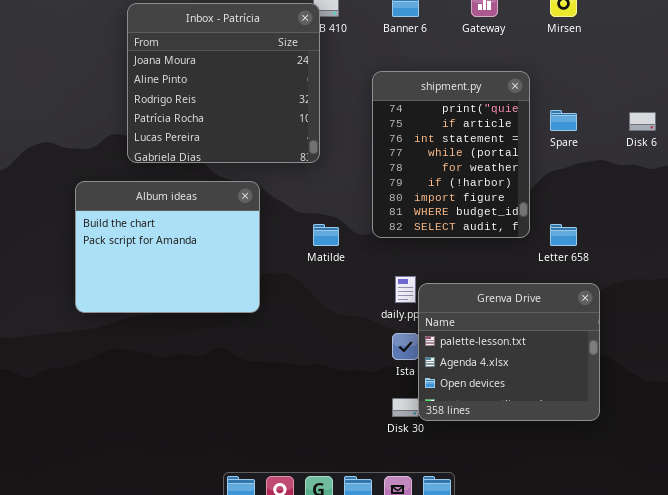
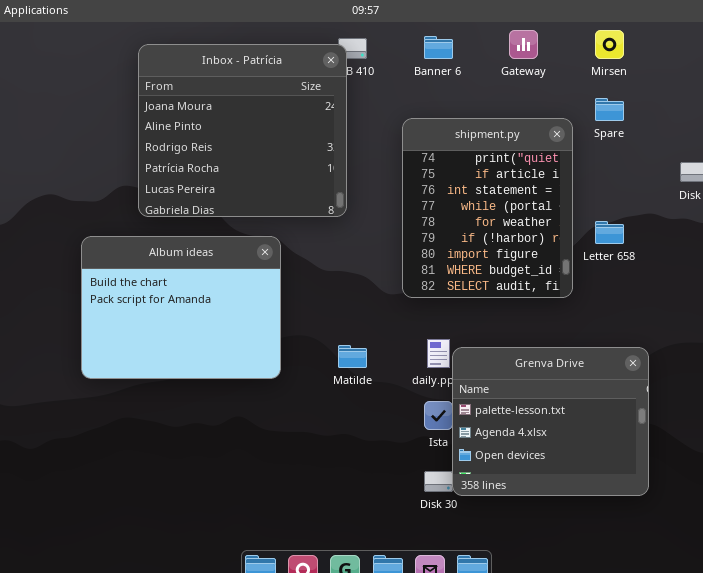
Spare: [550,110,577,131] -> [595,98,624,121], moved
Matilde: [313,224,339,246] -> [338,345,367,368], moved
Letter 658: [550,224,577,246] -> [595,221,624,244], moved

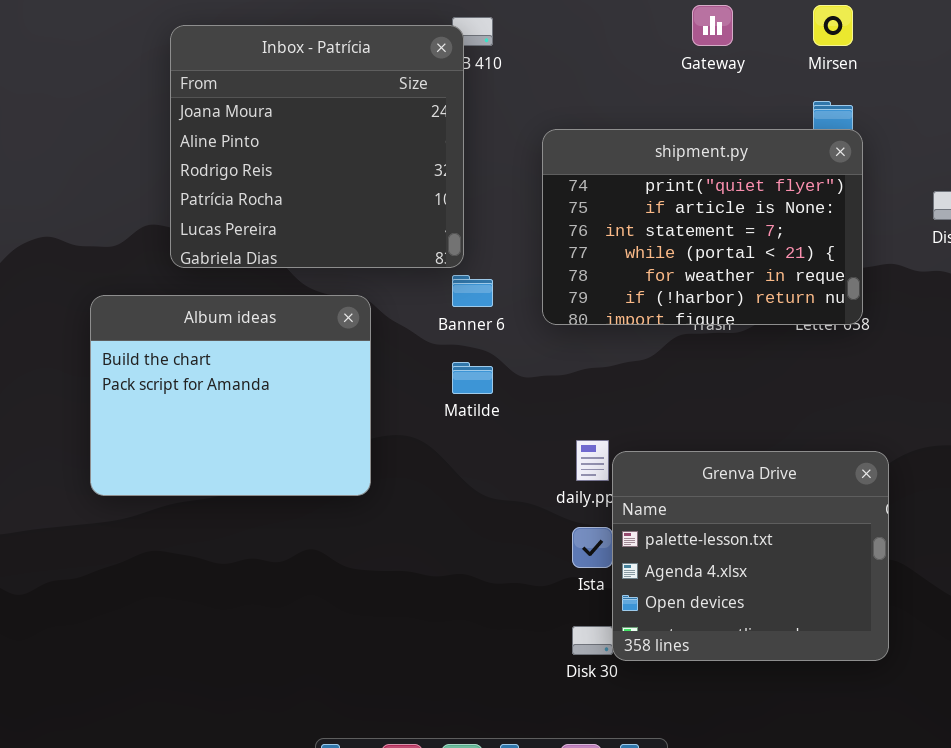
Banner 6: [424,36,453,59] -> [452,275,493,307], moved
shipment.py: [402,118,573,298] -> [542,129,863,325], resized
Matilde: [338,345,367,368] -> [452,362,493,394], moved

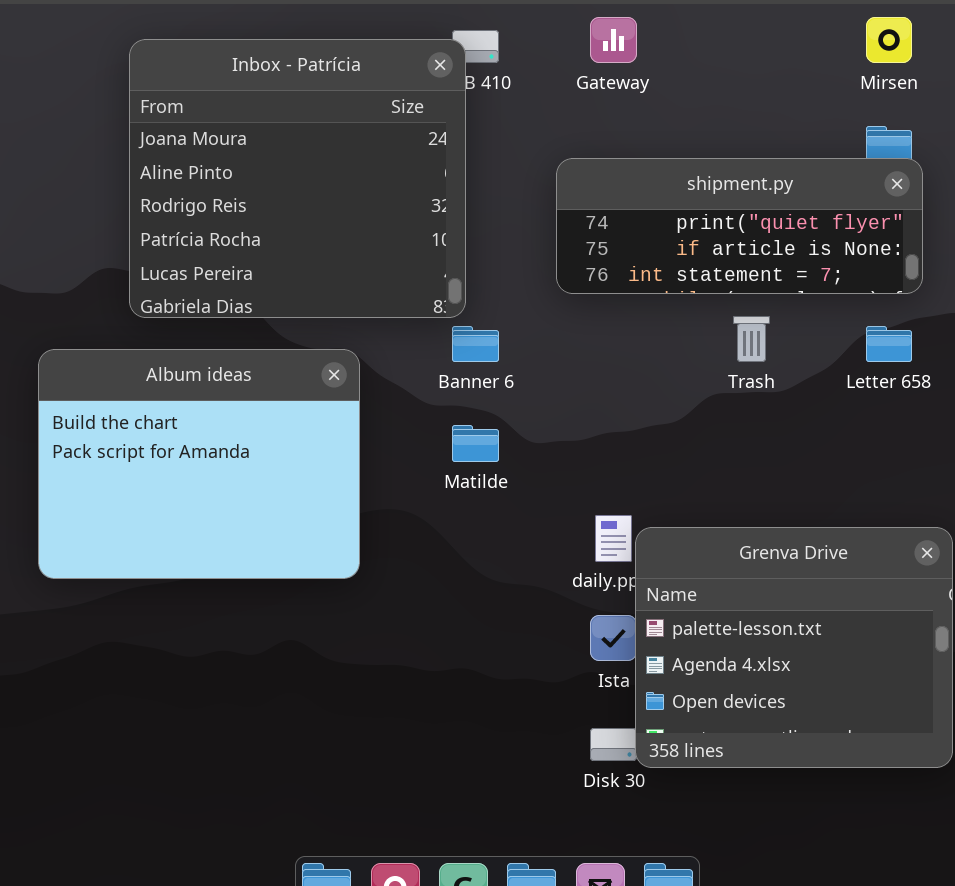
Gateway: [692,5,733,46] -> [590,17,637,63], moved
shipment.py: [542,129,863,325] -> [556,158,923,294], resized

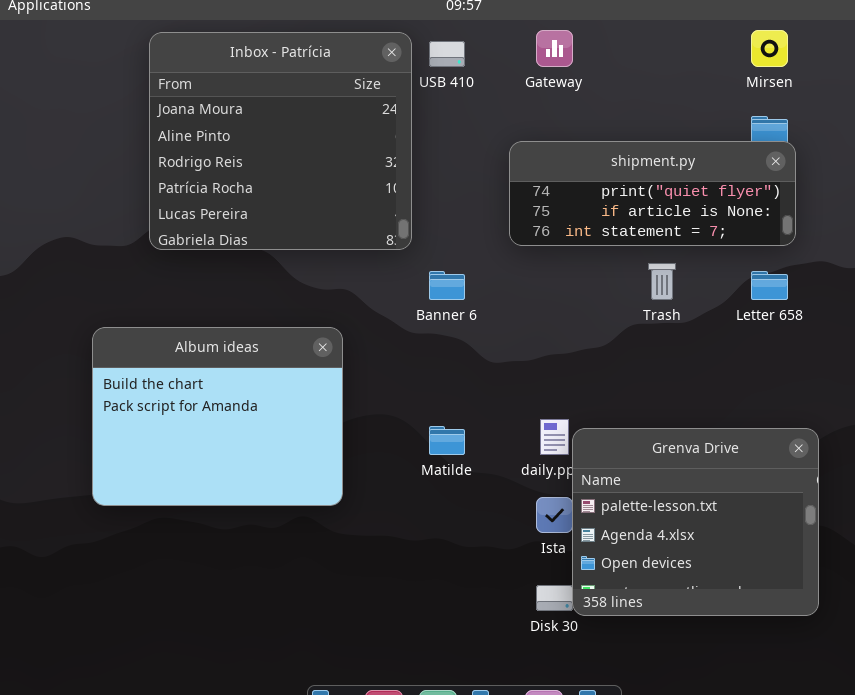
Inbox - Patrícia: [129,39,466,318] -> [149,32,412,250], moved
Album ideas: [38,349,360,579] -> [92,327,343,506], moved
Matilde: [452,425,499,462] -> [429,426,465,455], moved

